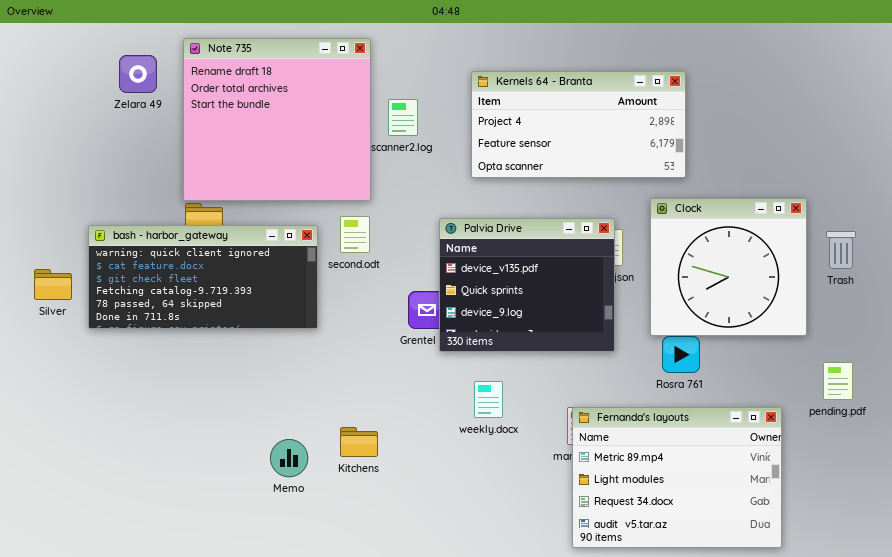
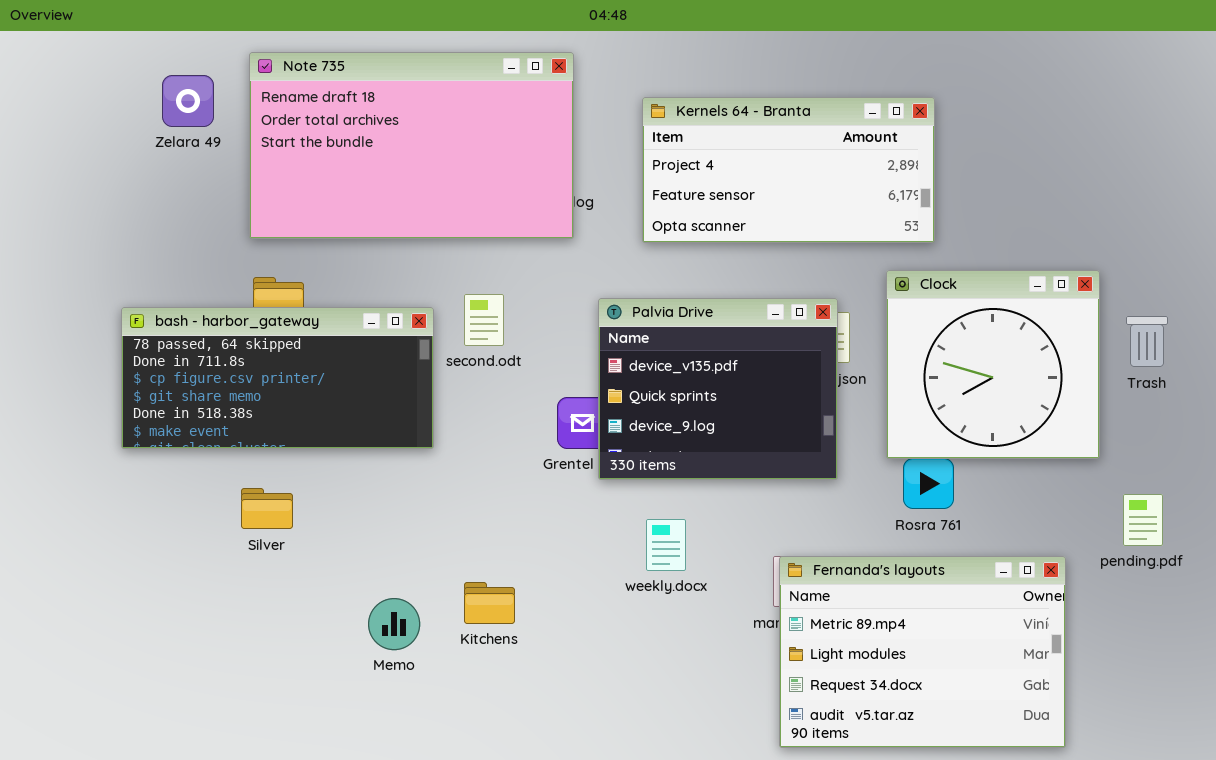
Note 735: [183,38,371,201] -> [249,52,574,239], resized
bash - harbor_gateway: [88,225,318,329] -> [121,307,434,449], scrolled down 4 rows
Silver: [34,269,72,300] -> [241,488,293,529], moved

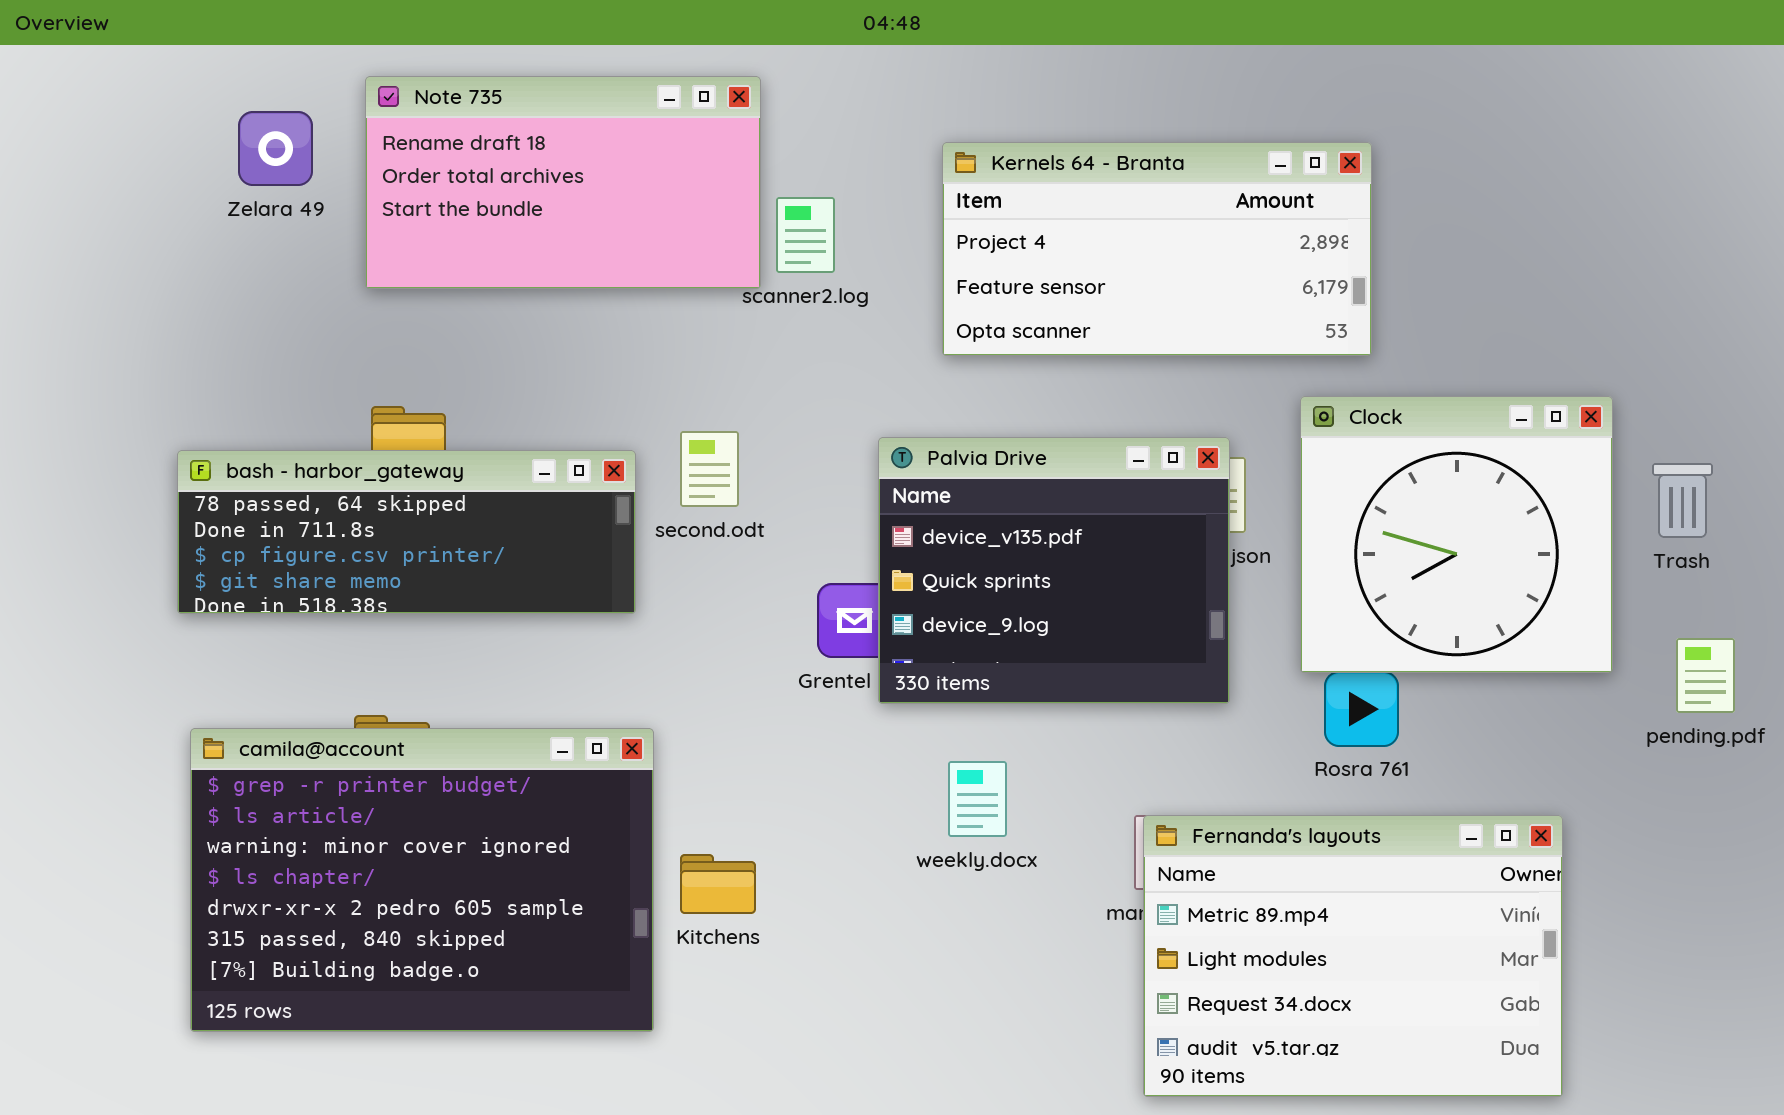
Note 735: [249,52,574,239] -> [365,76,761,289], resized
bash - harbor_gateway: [121,307,434,449] -> [177,450,636,614], resized
pending.pdf: [1123,494,1163,546] -> [1676,638,1735,713], moved
camila@account: none -> [190,728,654,1032], opened

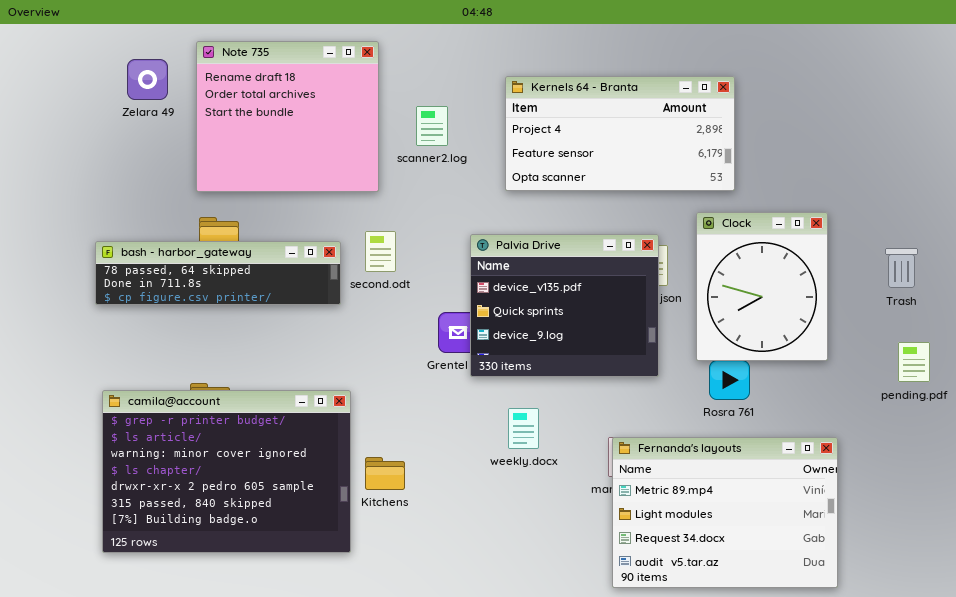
Note 735: [365,76,761,289] -> [196,41,379,192], resized
Clock: [1300,396,1613,673] -> [696,212,828,361], resized
bash - harbor_gateway: [177,450,636,614] -> [95,241,341,305], resized

